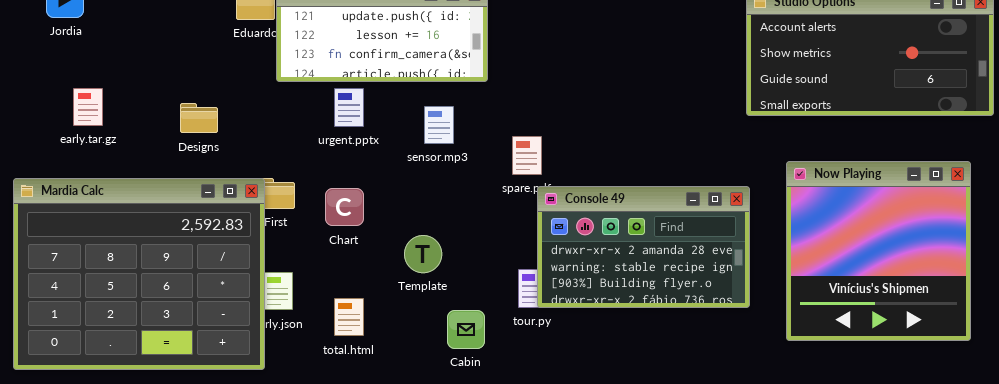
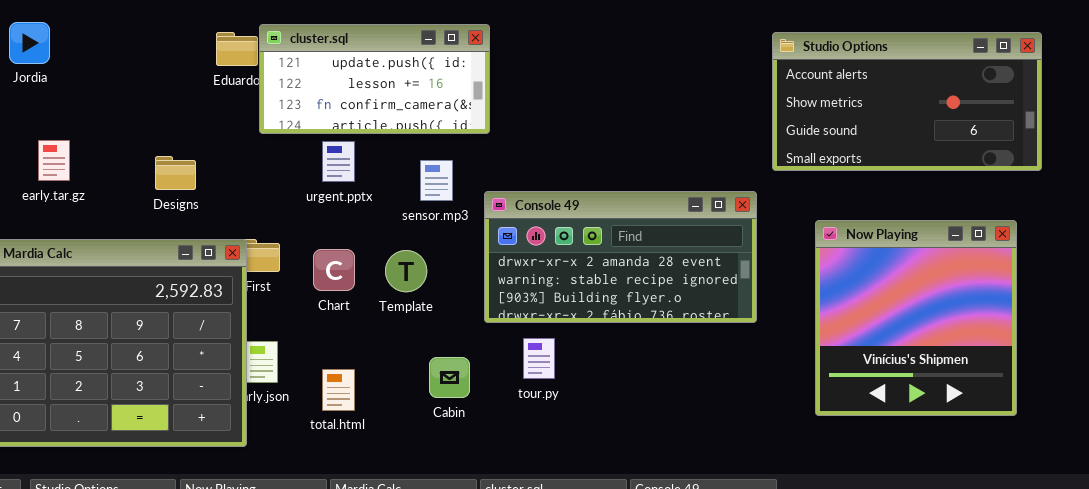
Console 49: [537,186,750,308] -> [484,191,757,323], moved, resized
Template: [404,235,442,273] -> [385,250,427,292], moved
Cabin: [447,310,485,349] -> [429,357,470,398], moved

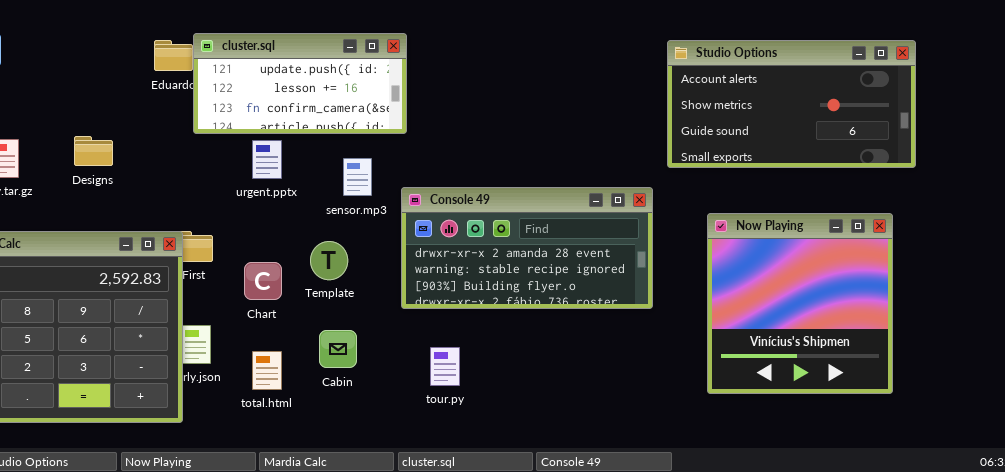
Designs: [155,156,196,190] -> [74,136,113,166], moved
Chart: [313,249,355,291] -> [244,262,282,300], moved
tour.py: [523,338,555,379] -> [430,347,460,386], moved
Cabin: [429,357,470,398] -> [319,330,357,368], moved

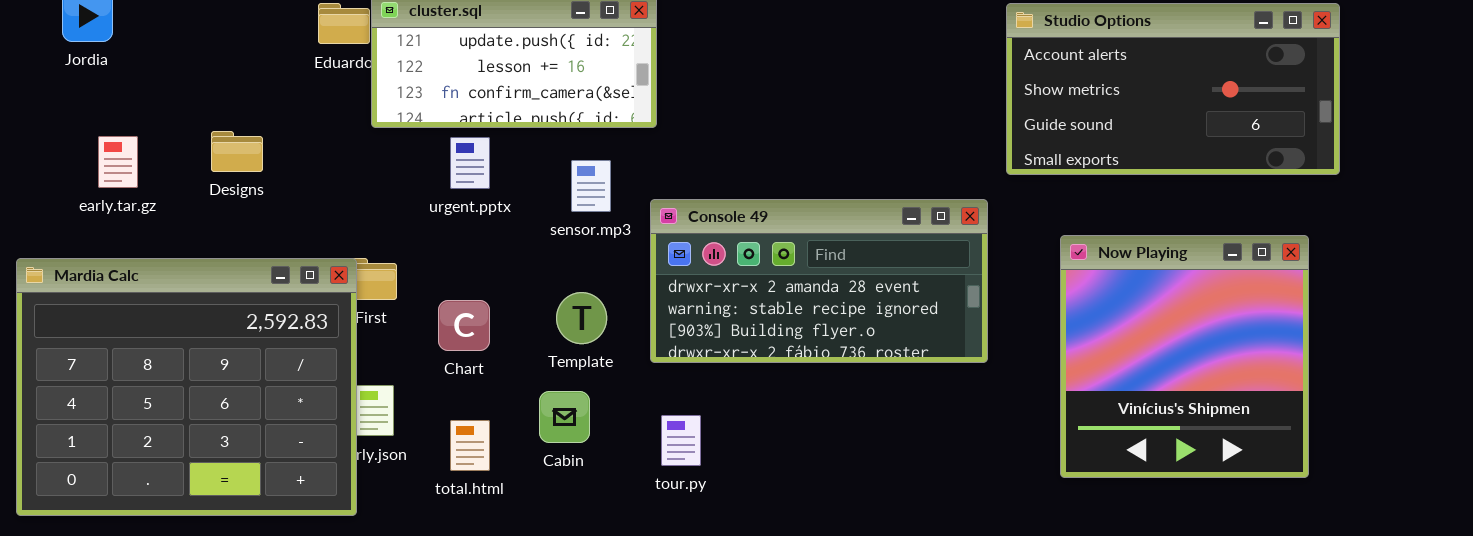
Template: [310,241,348,280] -> [556,292,607,344], moved
tour.py: [430,347,460,386] -> [661,415,701,466], moved

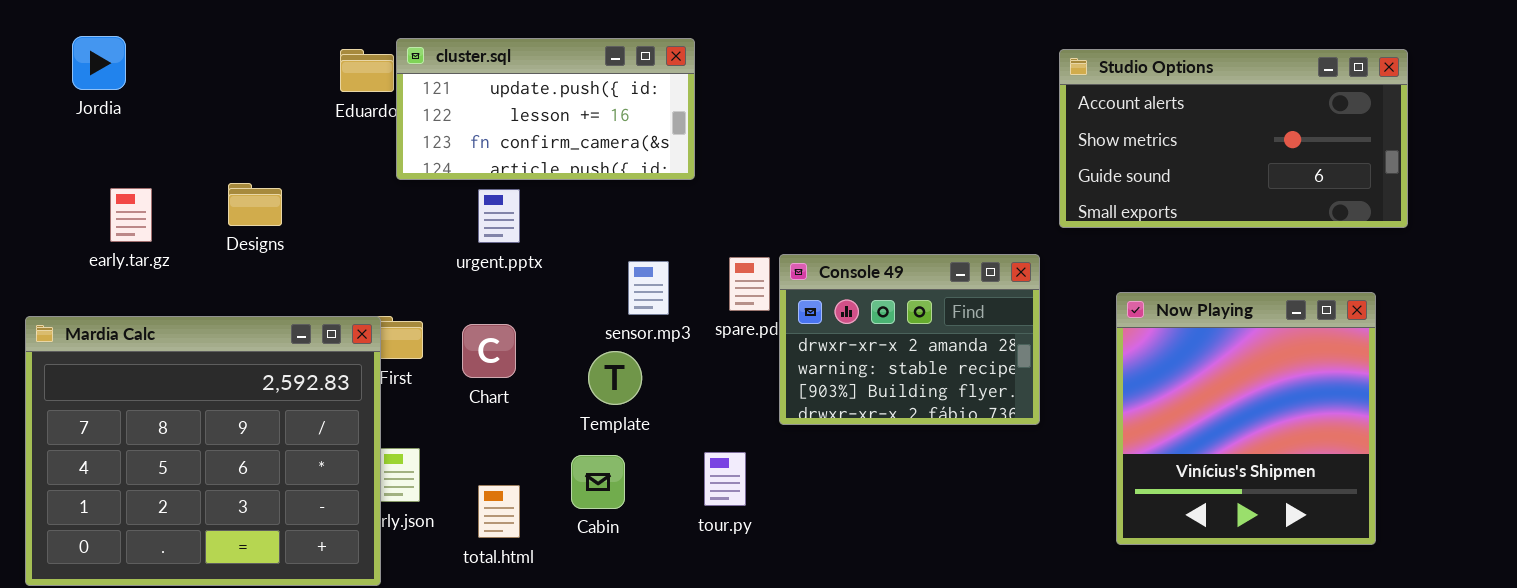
sensor.mp3: [571,160,611,212] -> [628,261,669,315], moved
Console 49: [650,199,988,363] -> [779,254,1040,425], resized
Chart: [438,300,490,351] -> [462,324,516,378], moved
tour.py: [661,415,701,466] -> [704,452,746,506], moved

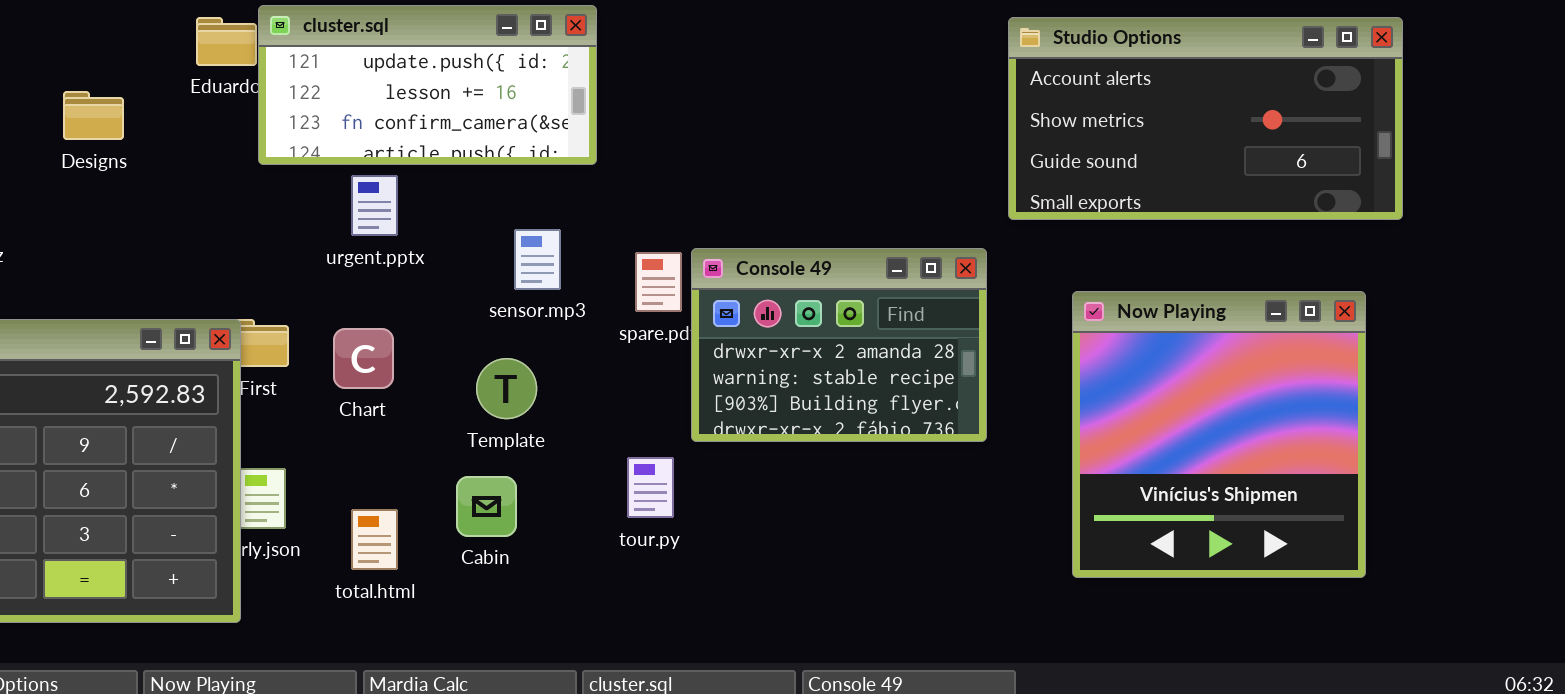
Designs: [228,183,282,226] -> [63,91,124,140], moved
sensor.mp3: [628,261,669,315] -> [514,229,561,290], moved
tour.py: [704,452,746,506] -> [627,457,674,518], moved

